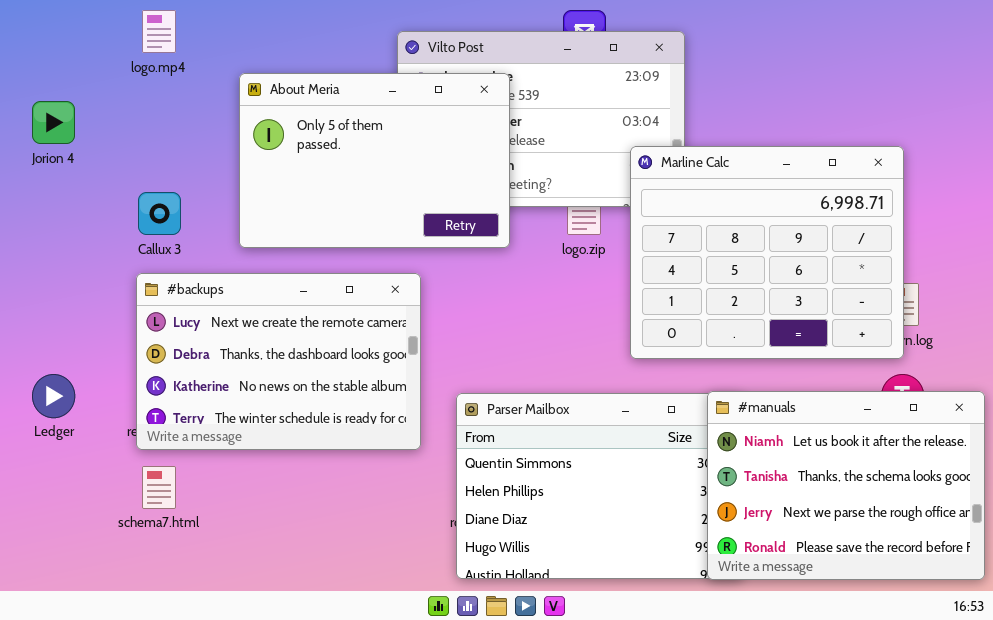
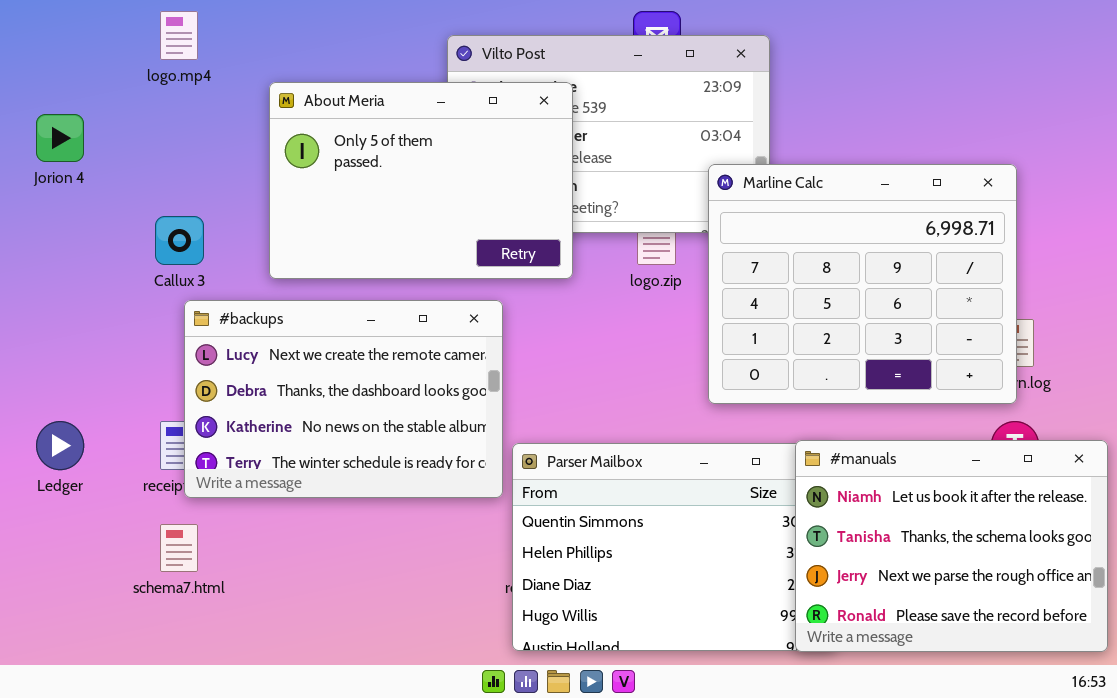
#backups: [136,273,421,450] -> [184,300,503,498], moved

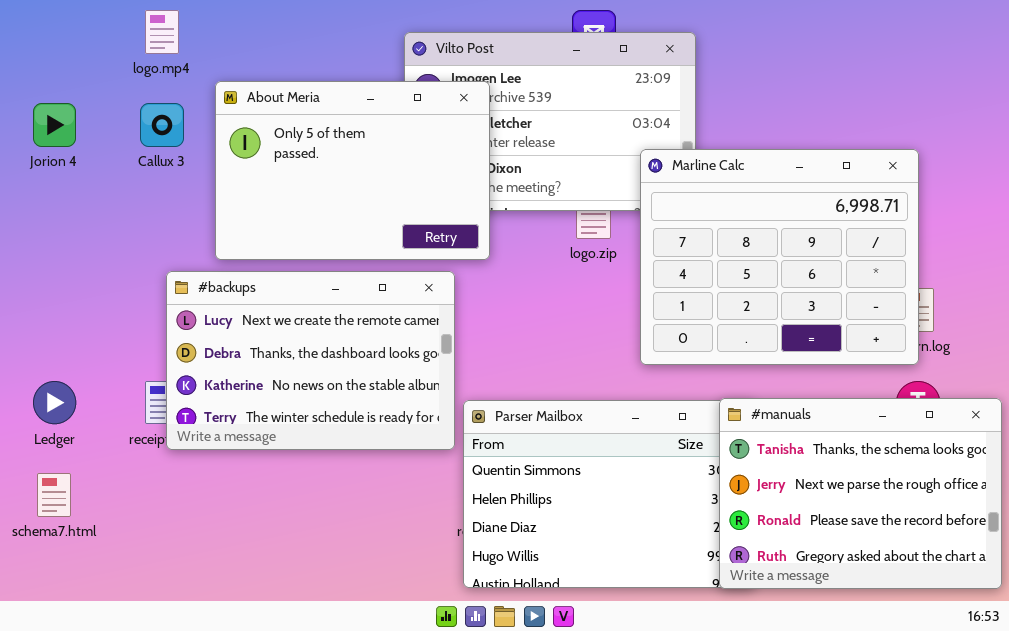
About Meria: [269,82,573,279] -> [215,81,490,260], moved
Callux 3: [155,216,204,265] -> [140,103,184,147], moved
#manuals: [795,440,1108,652] -> [719,398,1002,589], scrolled down 1 row
schema7.html: [160,524,198,572] -> [37,473,71,517], moved

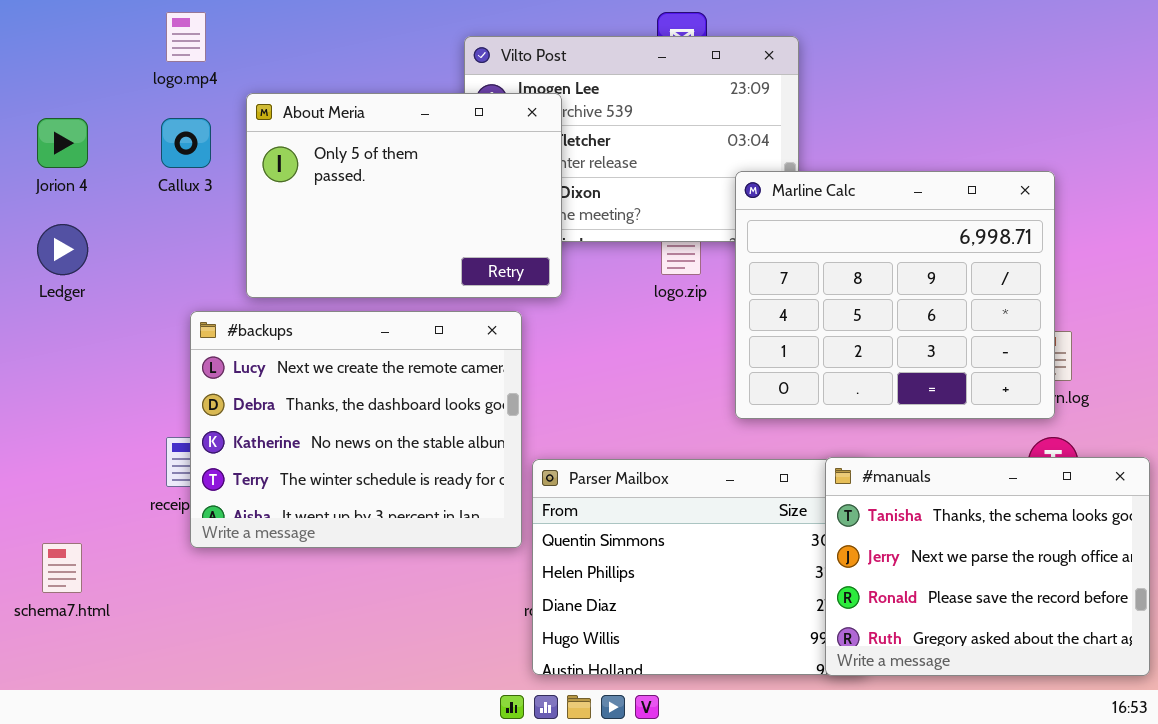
#backups: [166,271,455,450] -> [190,311,522,548], resized
Ledger: [33,381,76,424] -> [37,224,88,275], moved

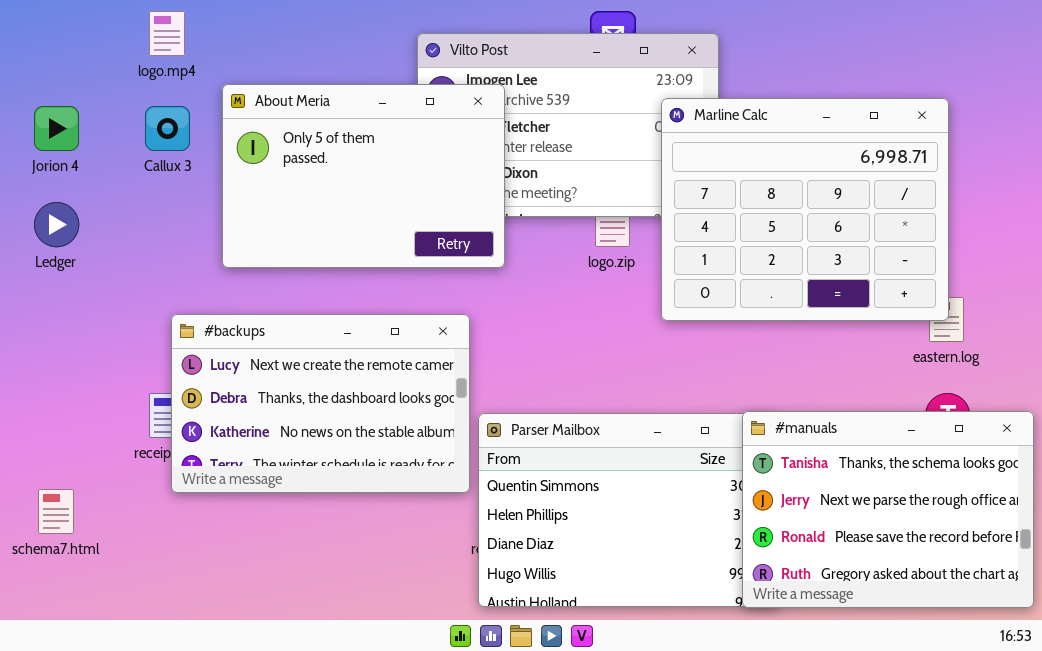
Marline Calc: [735,171,1055,419] -> [661,98,949,321], moved
#backups: [190,311,522,548] -> [171,314,470,493], resized

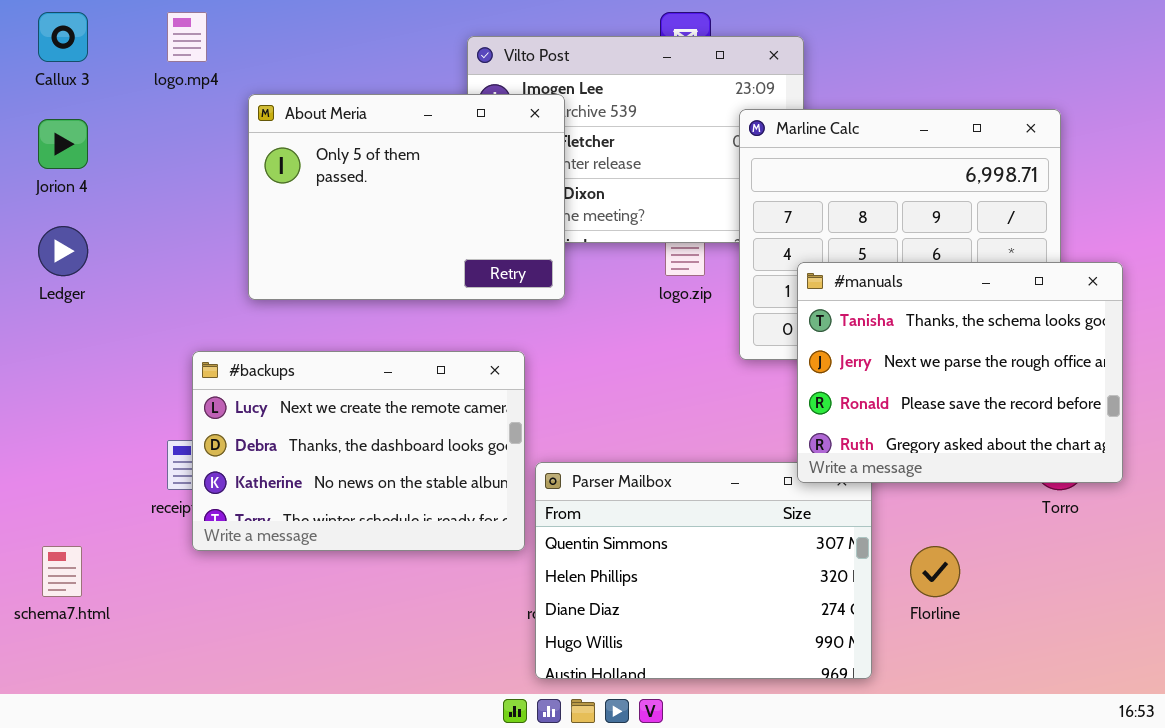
Callux 3: [145,106,190,151] -> [38,12,88,62], moved
#manuals: [742,411,1034,608] -> [797,262,1123,483], moved

